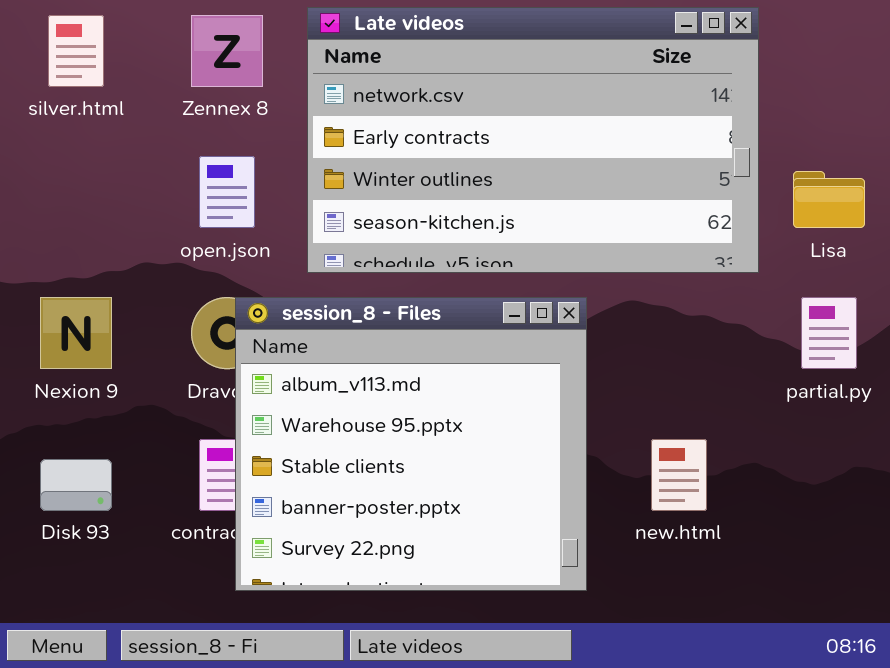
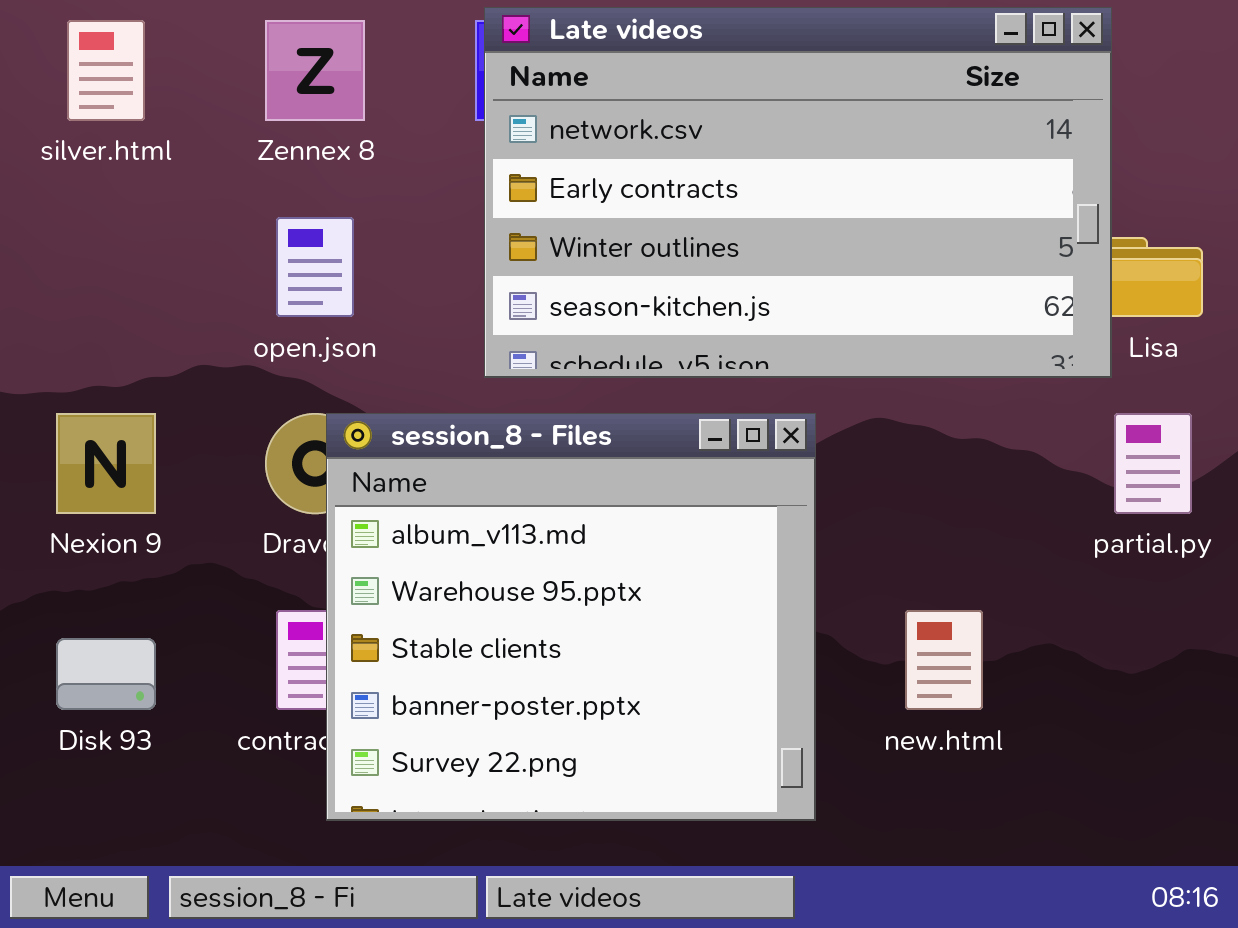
Late videos: [307,7,759,273] -> [484,7,1112,378], moved

